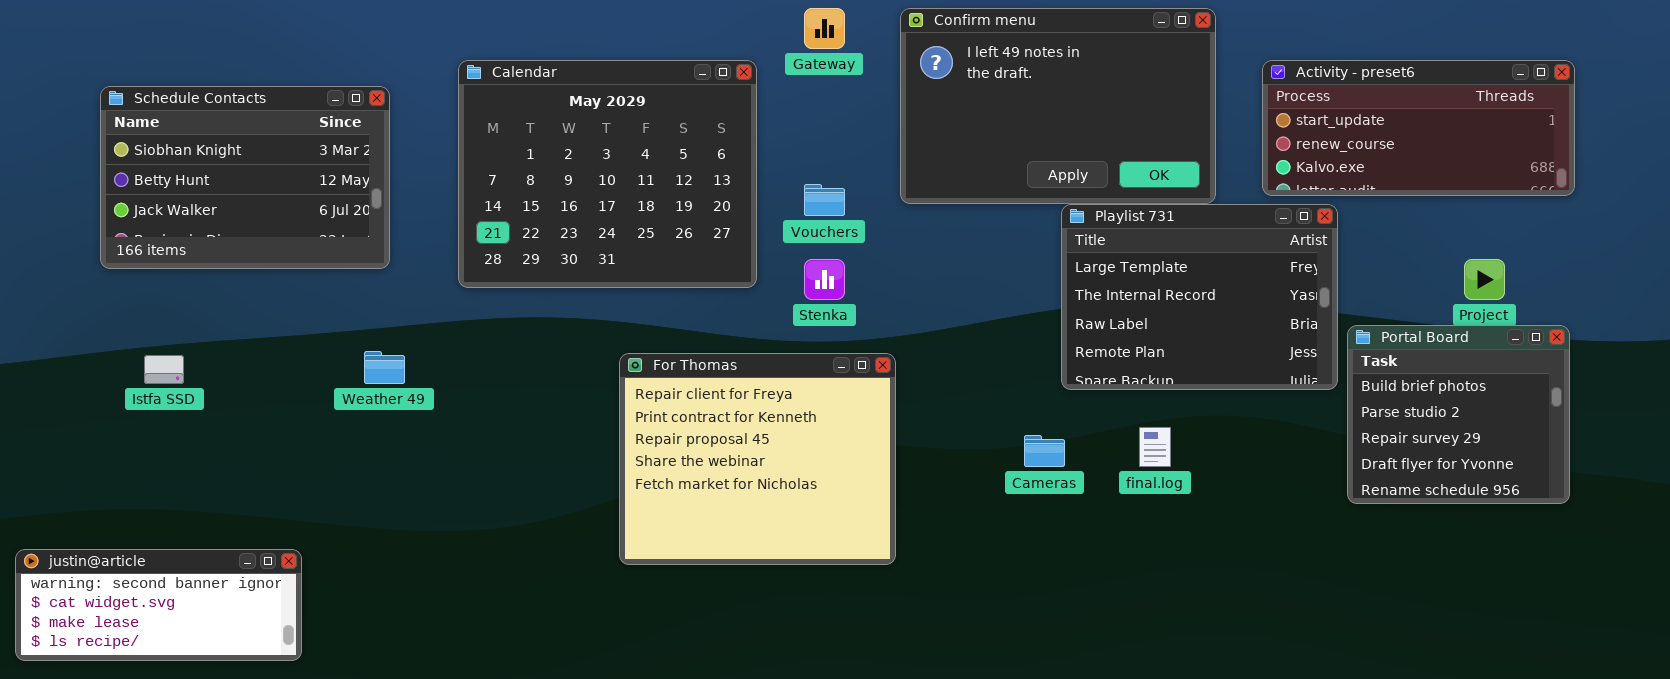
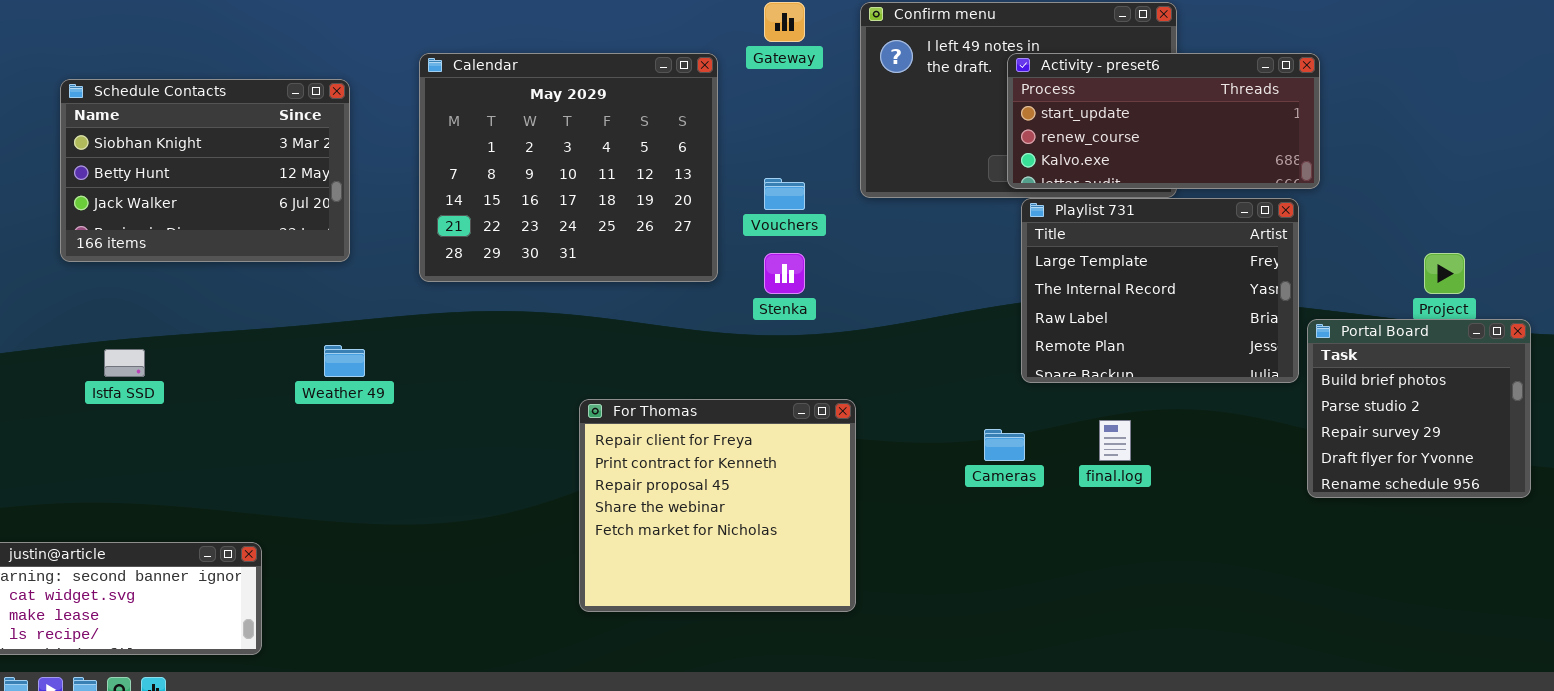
Activity - preset6: [1262,60,1575,196] -> [1007,53,1320,189], moved
For Thomas: [619,353,896,565] -> [579,399,856,612], moved

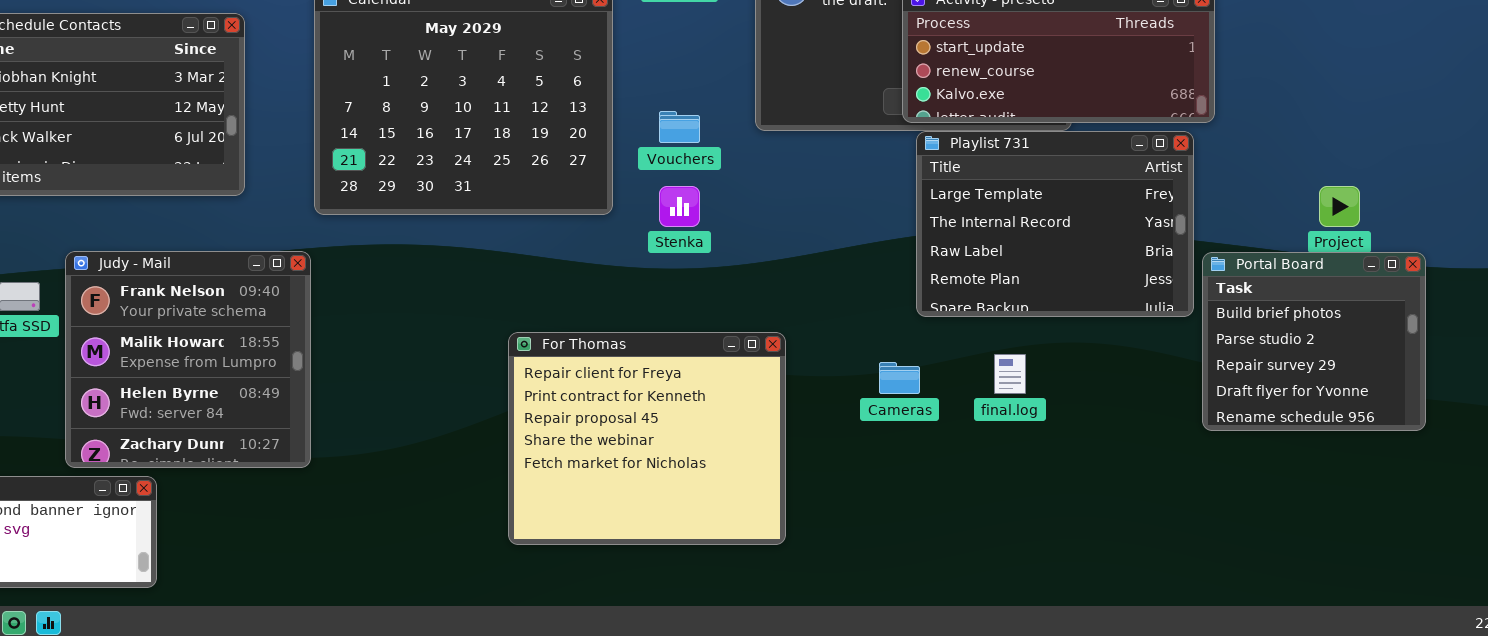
Judy - Mail: none -> [65,251,311,468], opened
For Thomas: [579,399,856,612] -> [508,332,786,545], moved

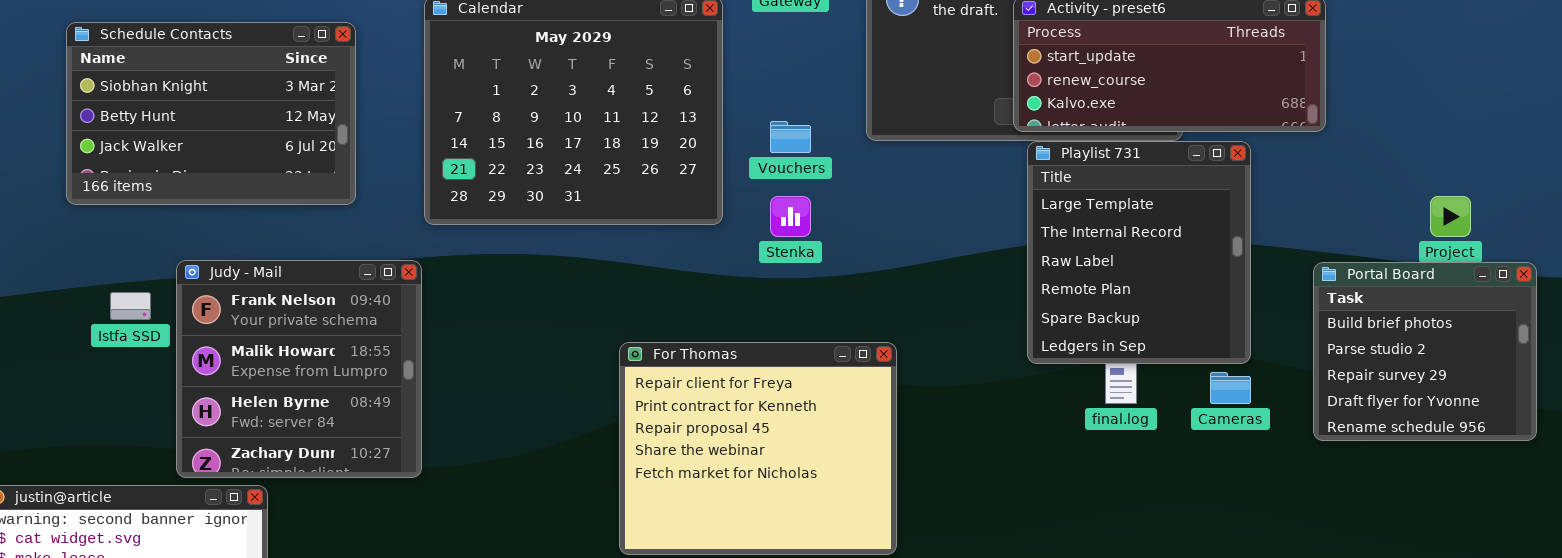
Playlist 731: [916,131,1194,317] -> [1027,141,1251,364], resized
Cameras: [879,362,920,394] -> [1210,372,1251,404], moved

